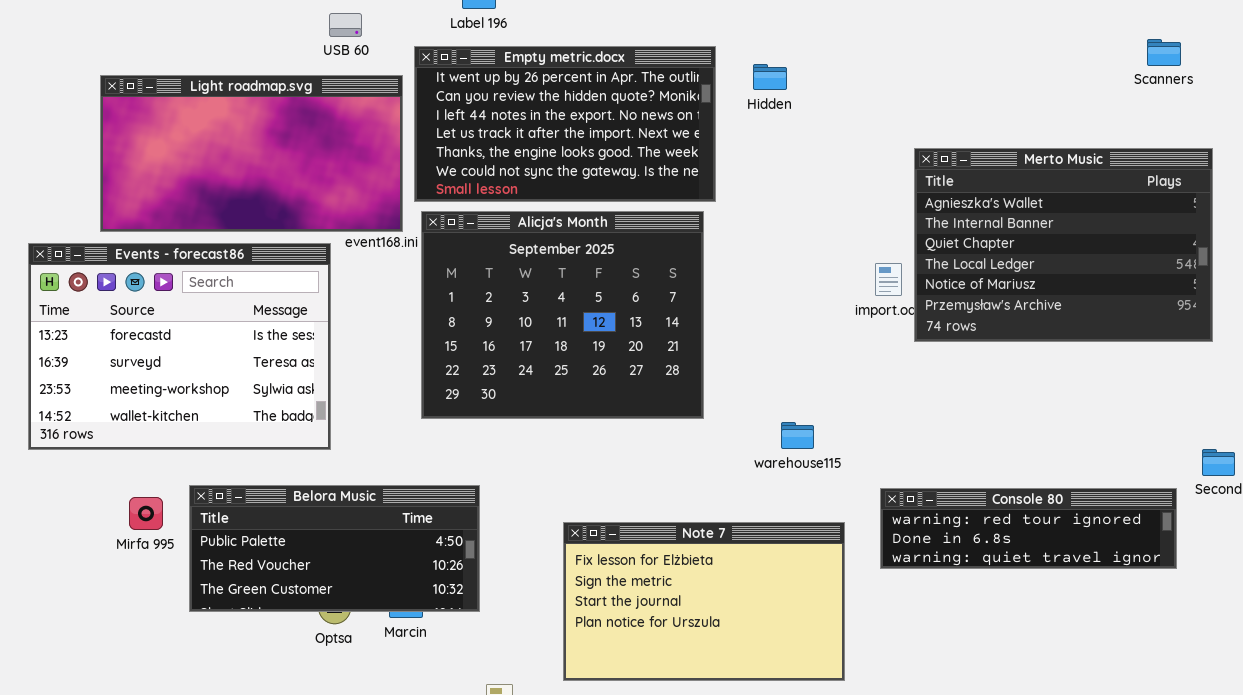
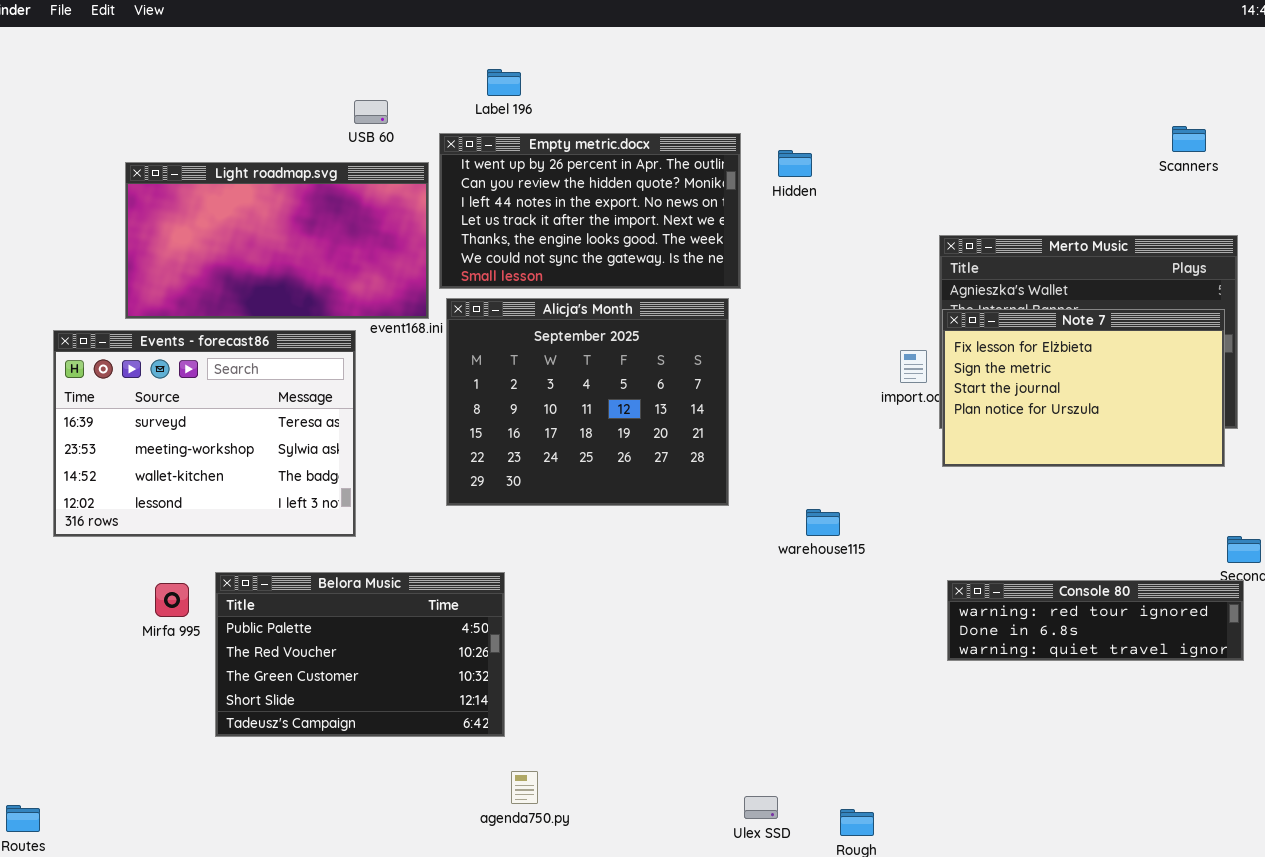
Events - forecast86: [28,243,331,450] -> [53,330,356,537], scrolled down 1 row
Belora Music: [189,485,480,612] -> [215,572,505,737], resized
Console 80: [880,488,1177,569] -> [947,580,1244,661], moved
Note 7: [563,522,845,681] -> [942,309,1225,467], moved

